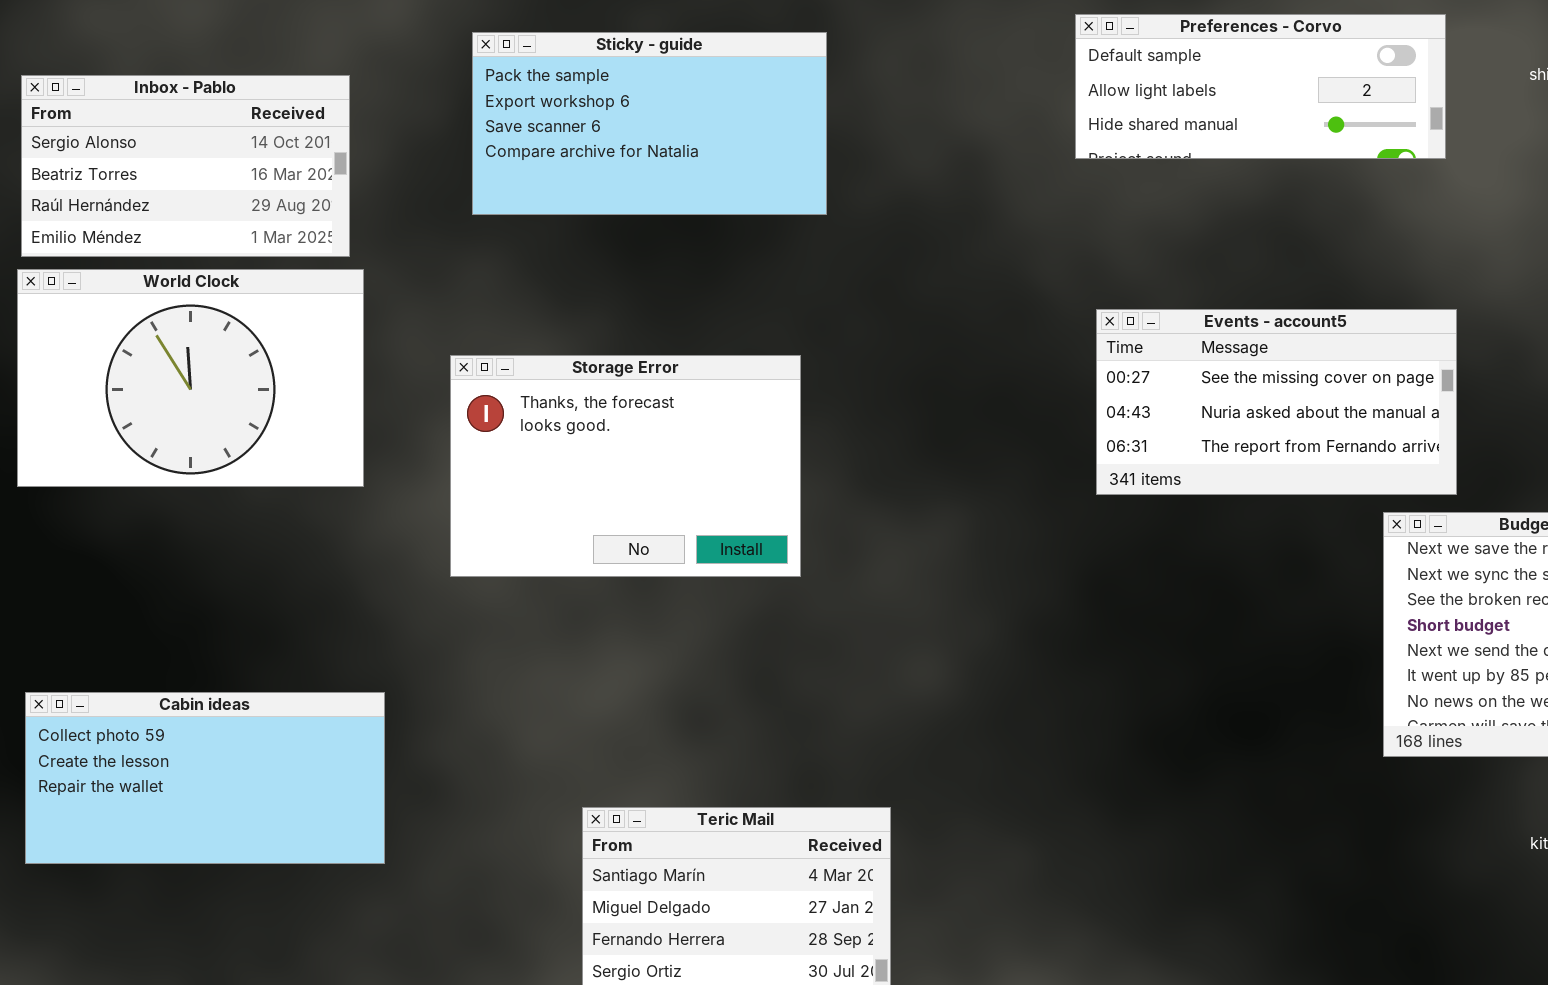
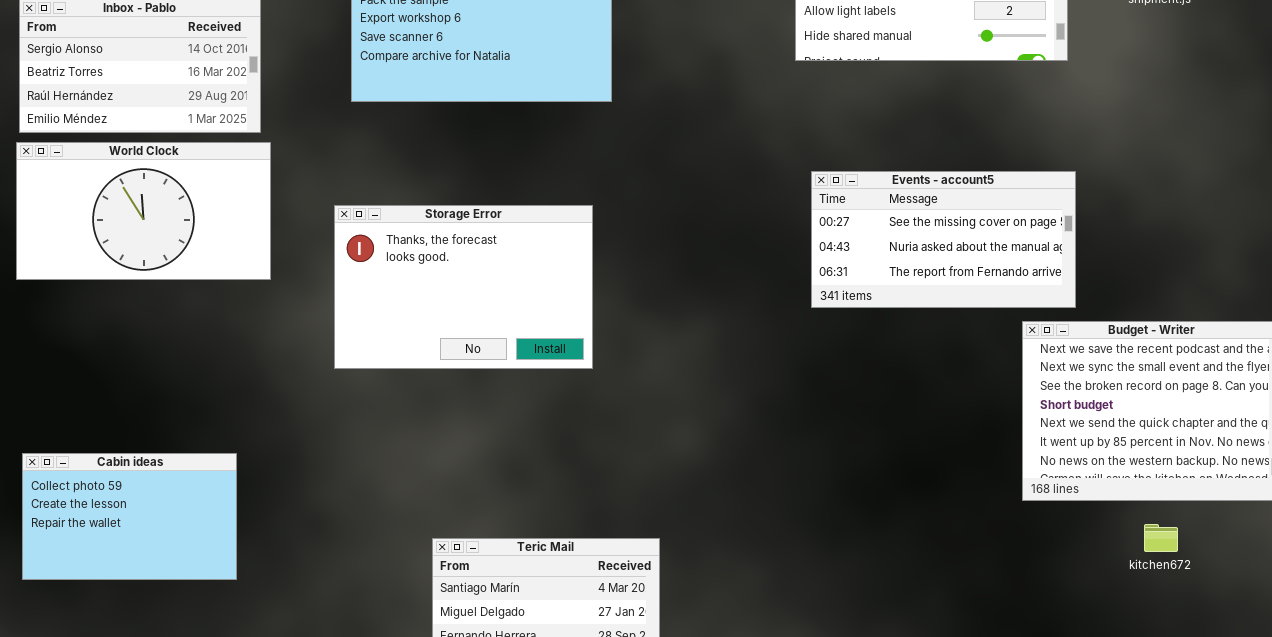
World Clock: [17,269,364,487] -> [16,142,271,280], resized
Cabin ideas: [25,692,385,864] -> [22,453,237,580], resized

